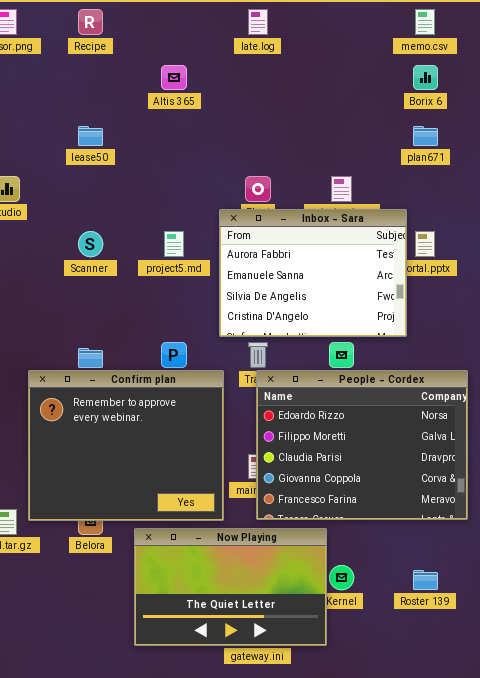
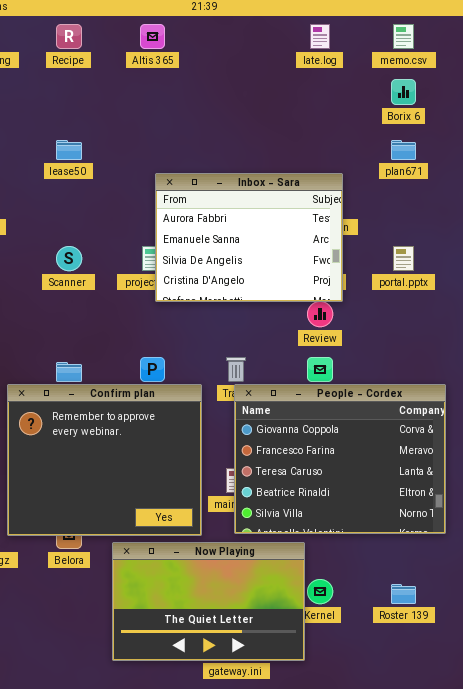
late.log: [248,9,268,35] -> [310,24,330,49], moved
Altis 365: [161,65,187,90] -> [140,24,165,49], moved
Inbox - Sara: [219,209,407,337] -> [155,173,343,302], moved
People - Cordex: [256,370,468,520] -> [234,384,446,534], scrolled down 3 rows

